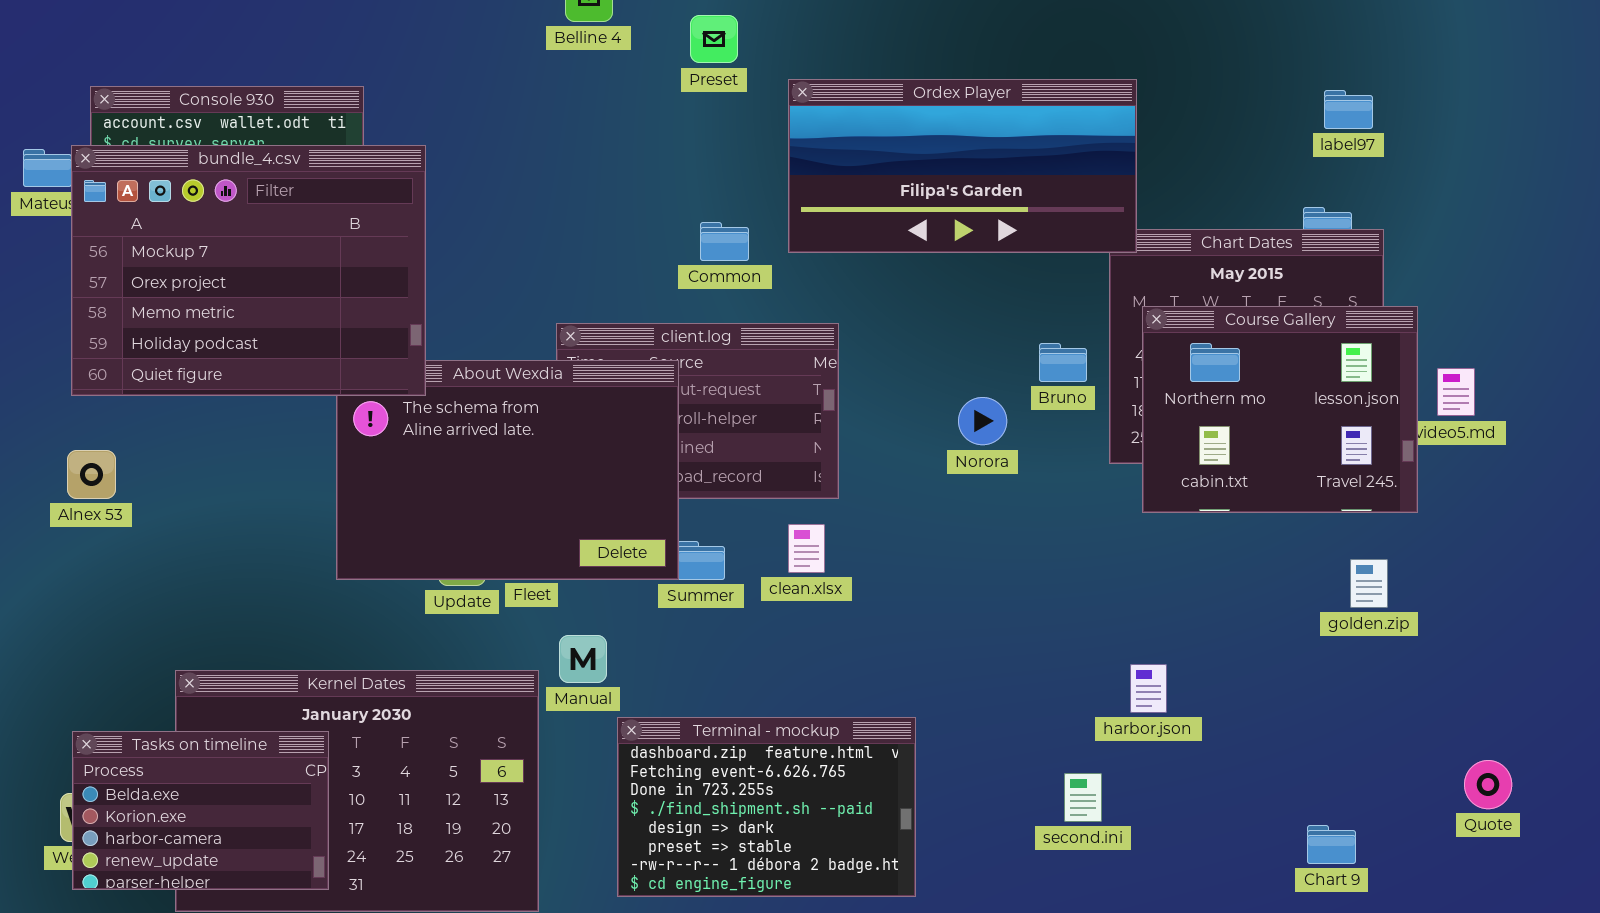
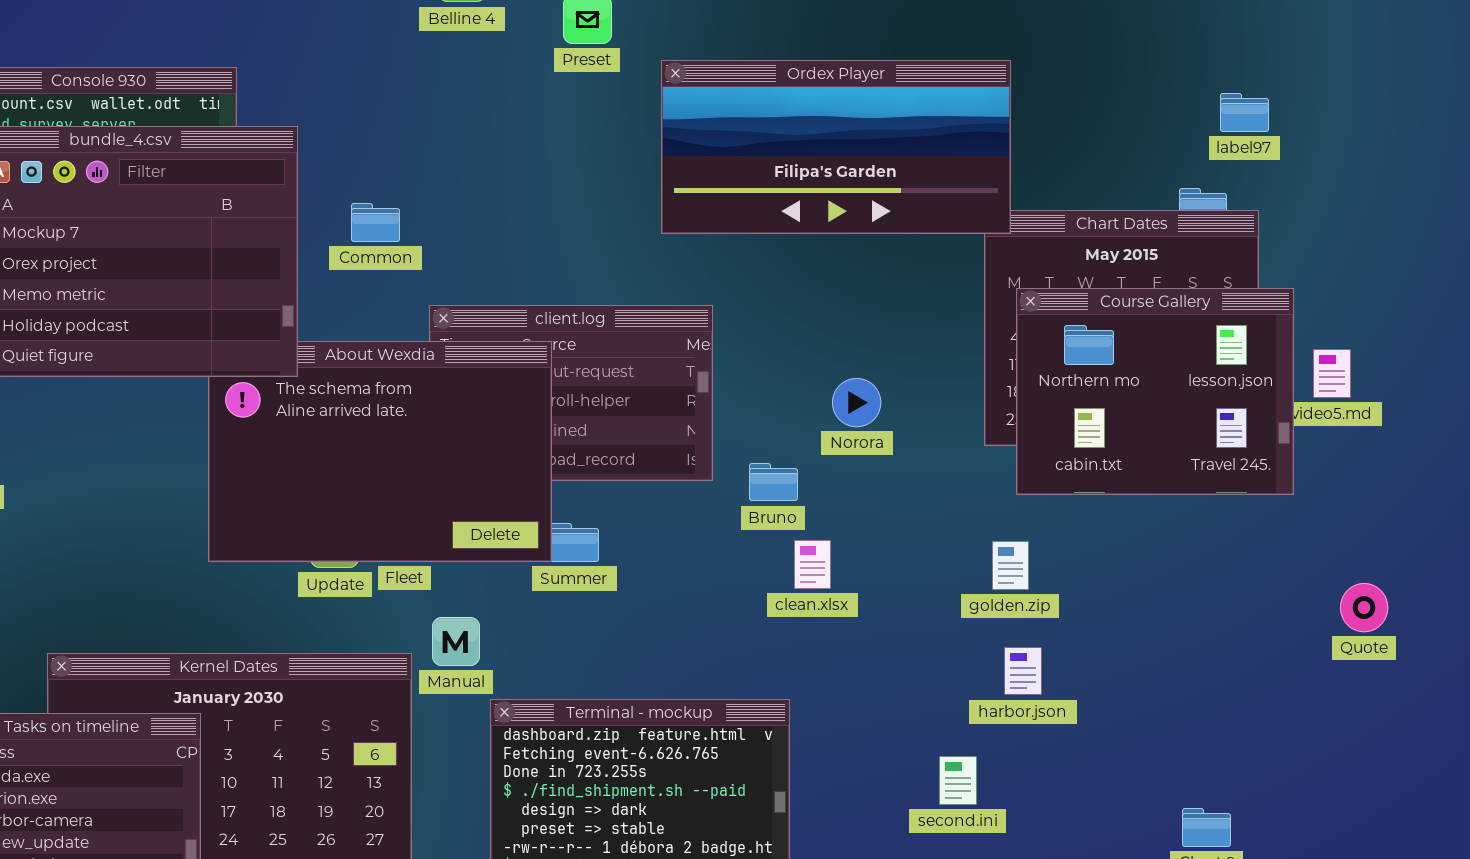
label97: [1324,90,1373,129] -> [1220,93,1269,132], moved
Common: [700,222,749,261] -> [351,203,400,242], moved
Bruno: [1039,343,1087,382] -> [749,463,798,501], moved
clean.xlsx: [788,524,825,573] -> [794,540,831,589], moved
golden.zip: [1350,559,1388,608] -> [992,541,1029,590], moved
Quote: [1464,760,1512,809] -> [1340,583,1388,632], moved

